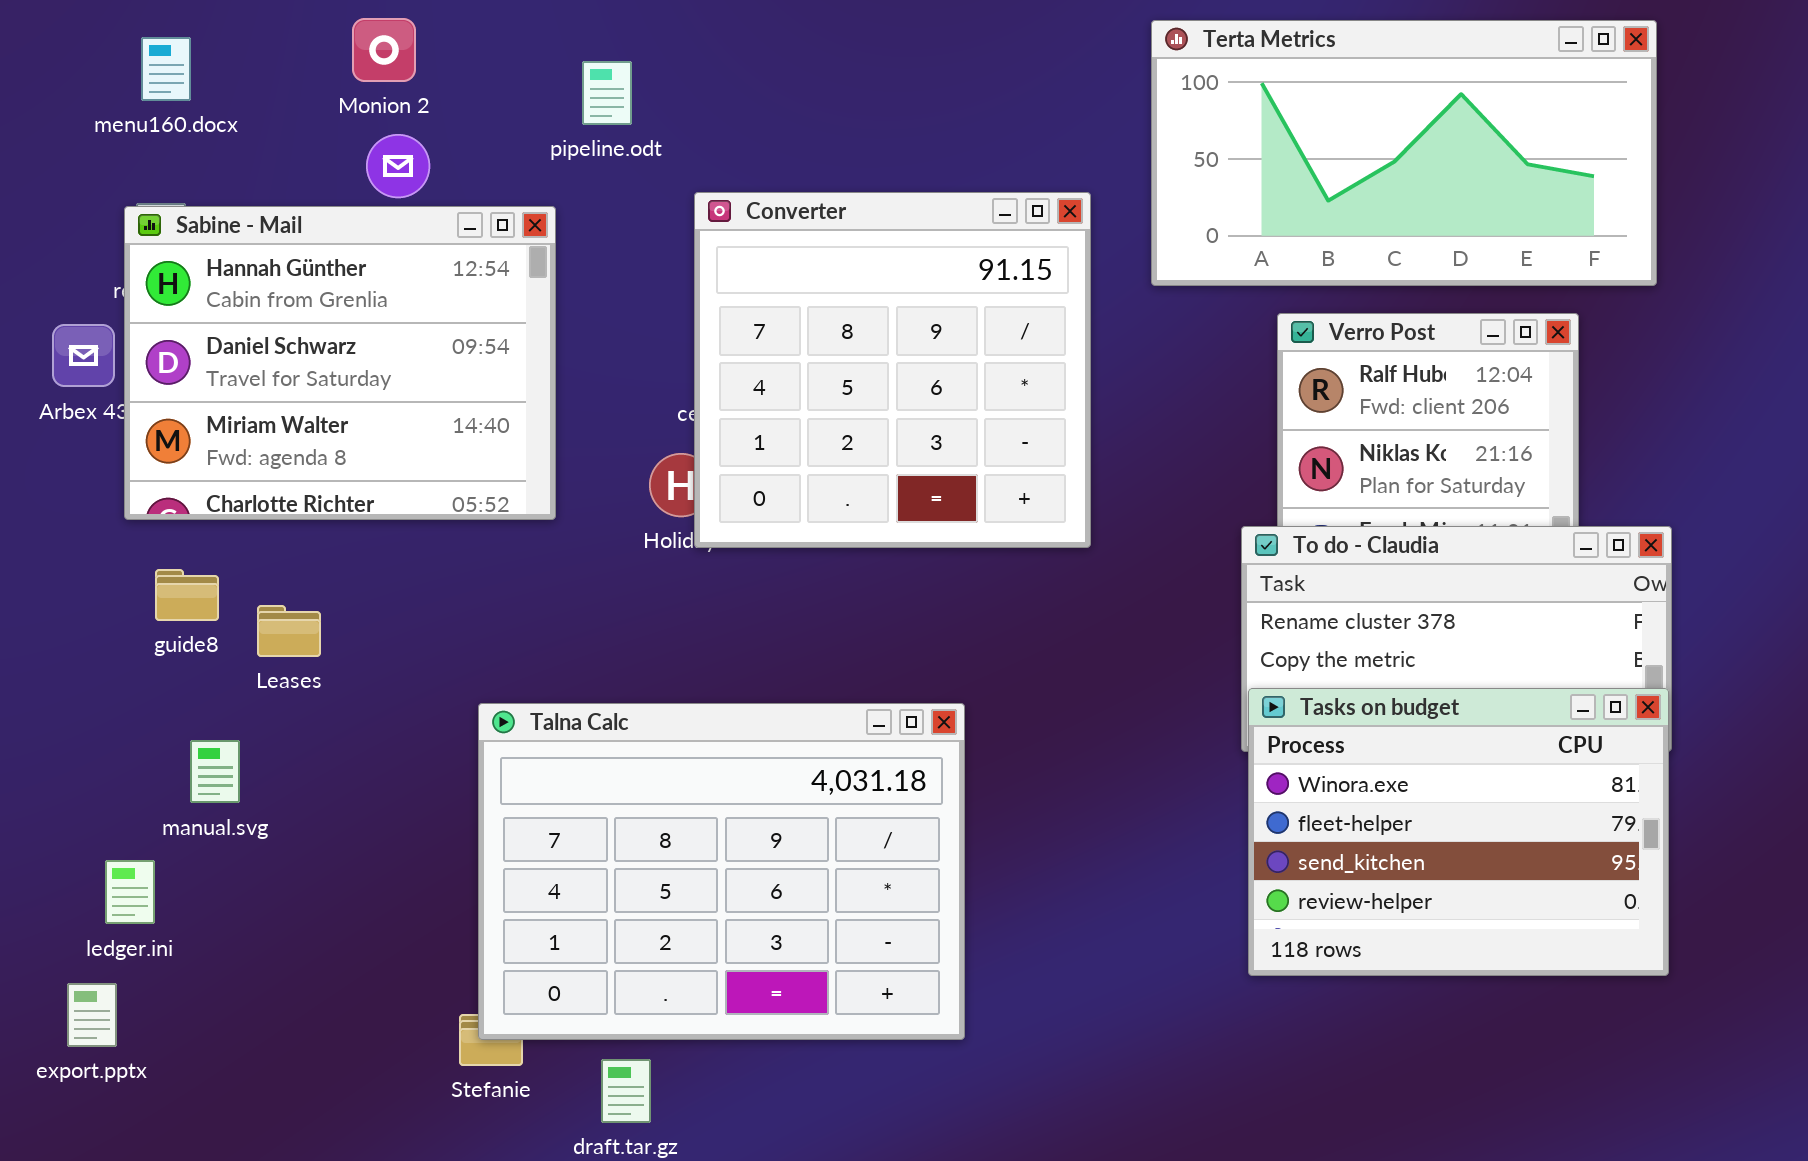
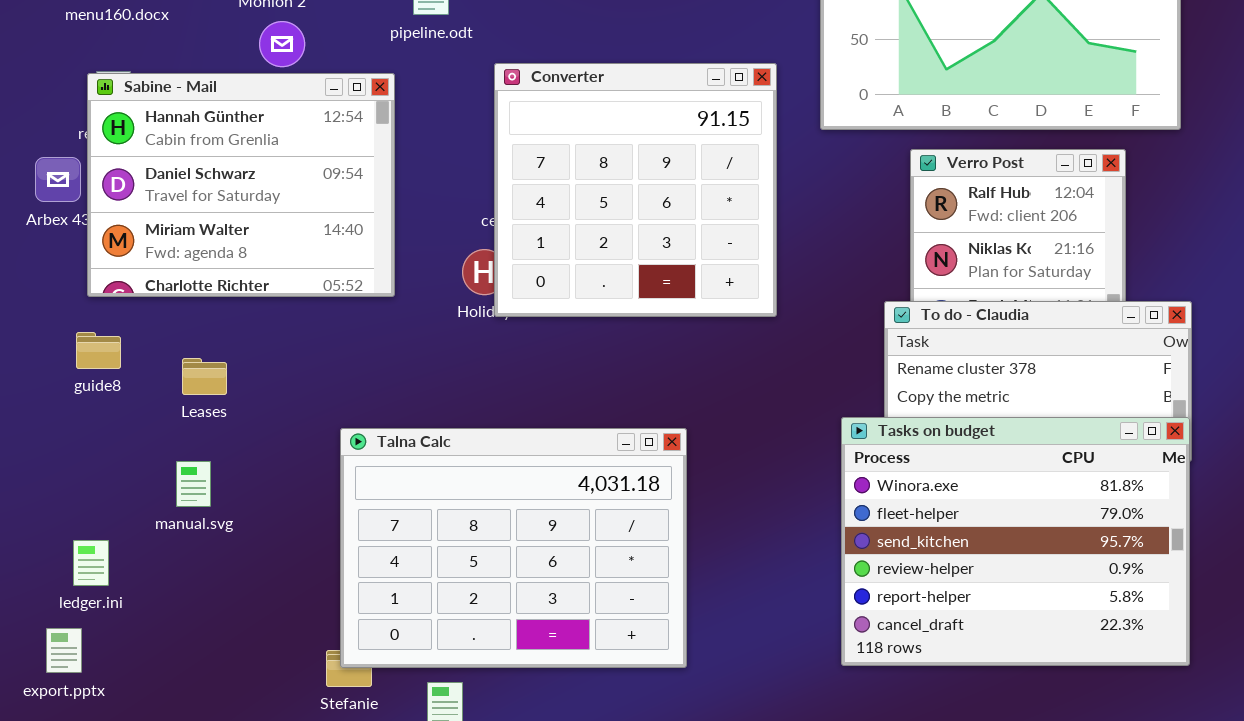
guide8: [155,569,219,621] -> [76,332,121,369], moved
Tasks on budget: [1248,688,1669,976] -> [841,417,1190,666], resized
manual.svg: [190,740,240,803] -> [176,461,211,507], moved

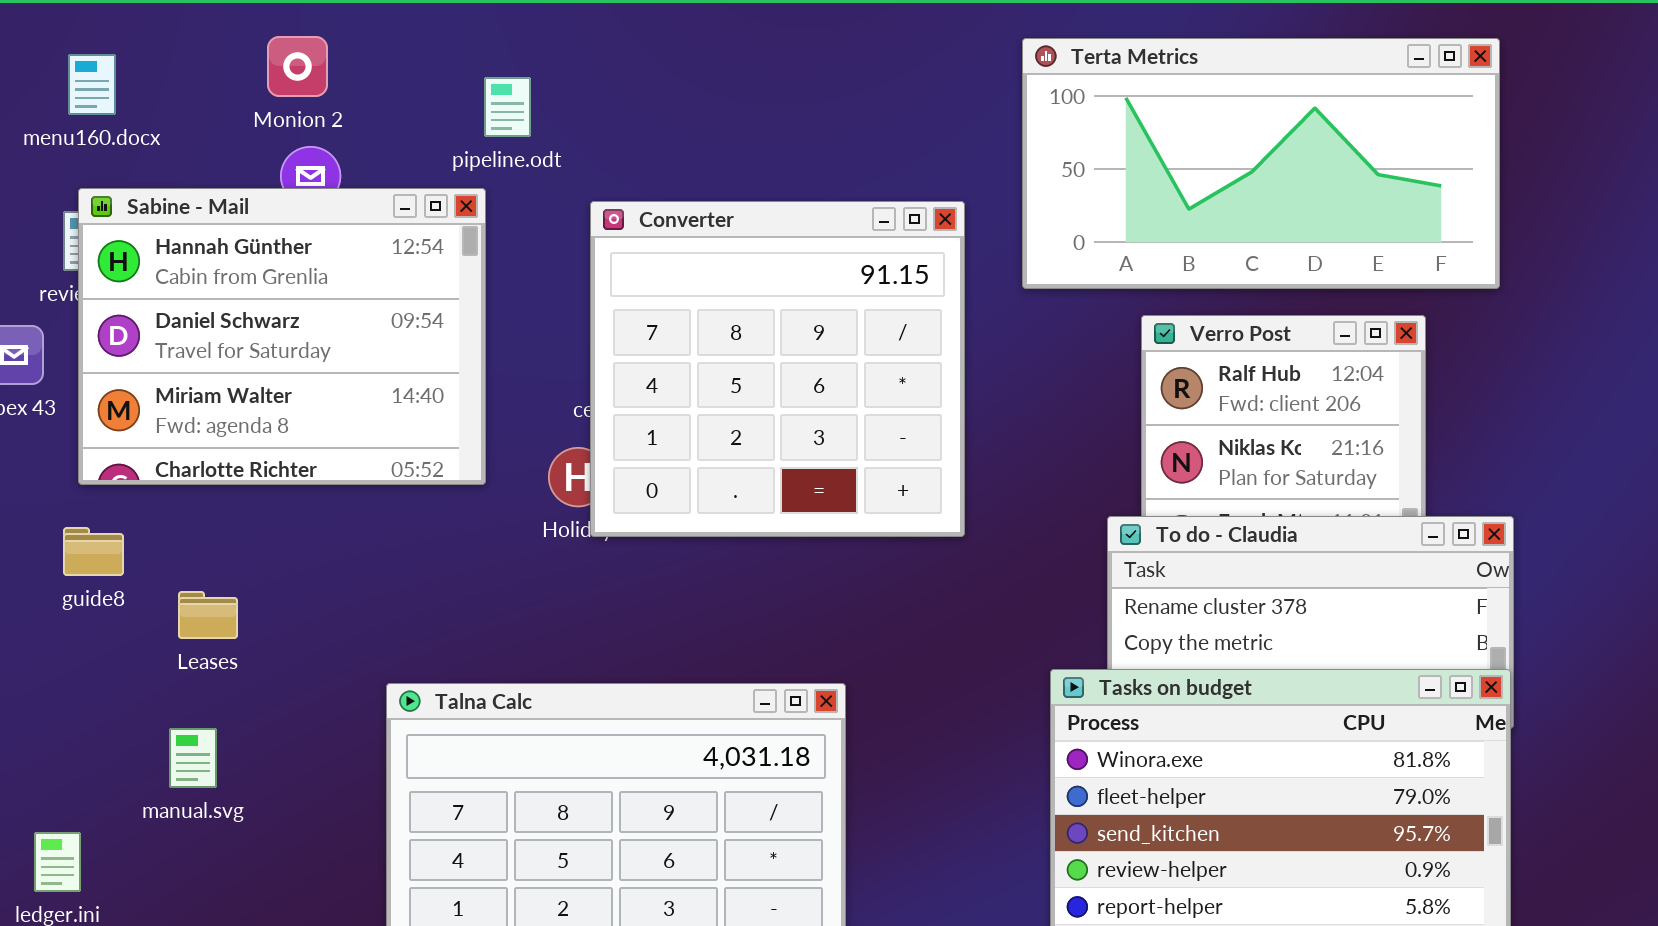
Sabine - Mail: [87,73,395,297] -> [78,188,486,485], moved
guide8: [76,332,121,369] -> [63,527,124,576], moved

